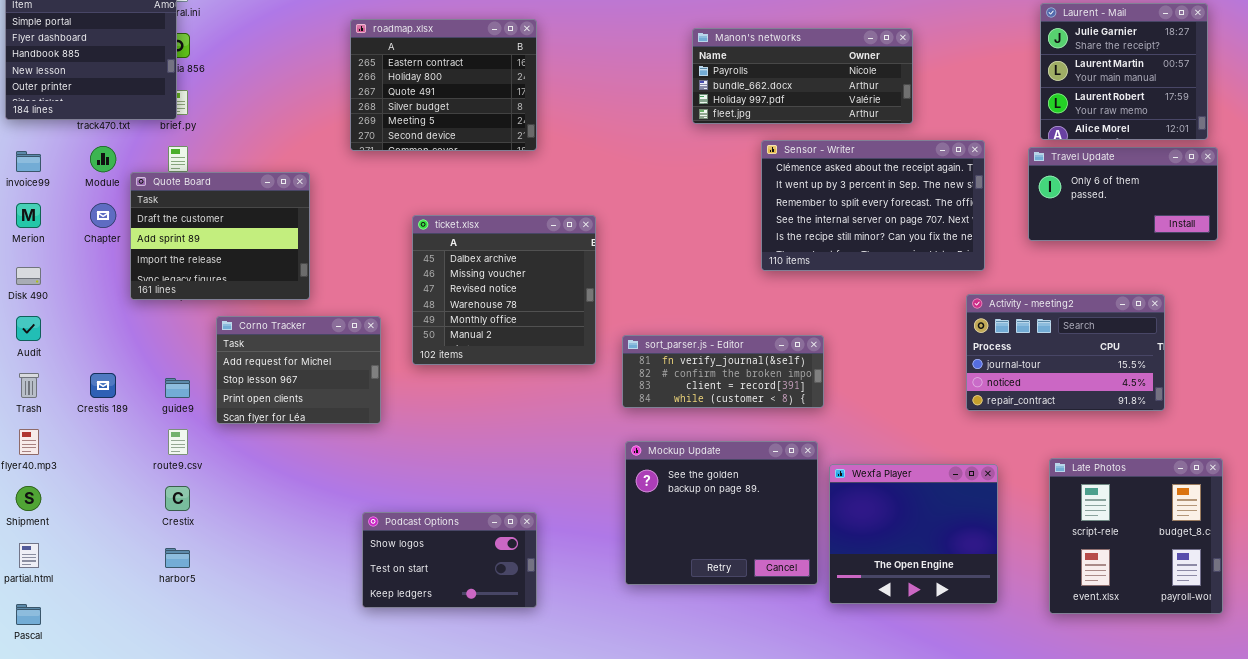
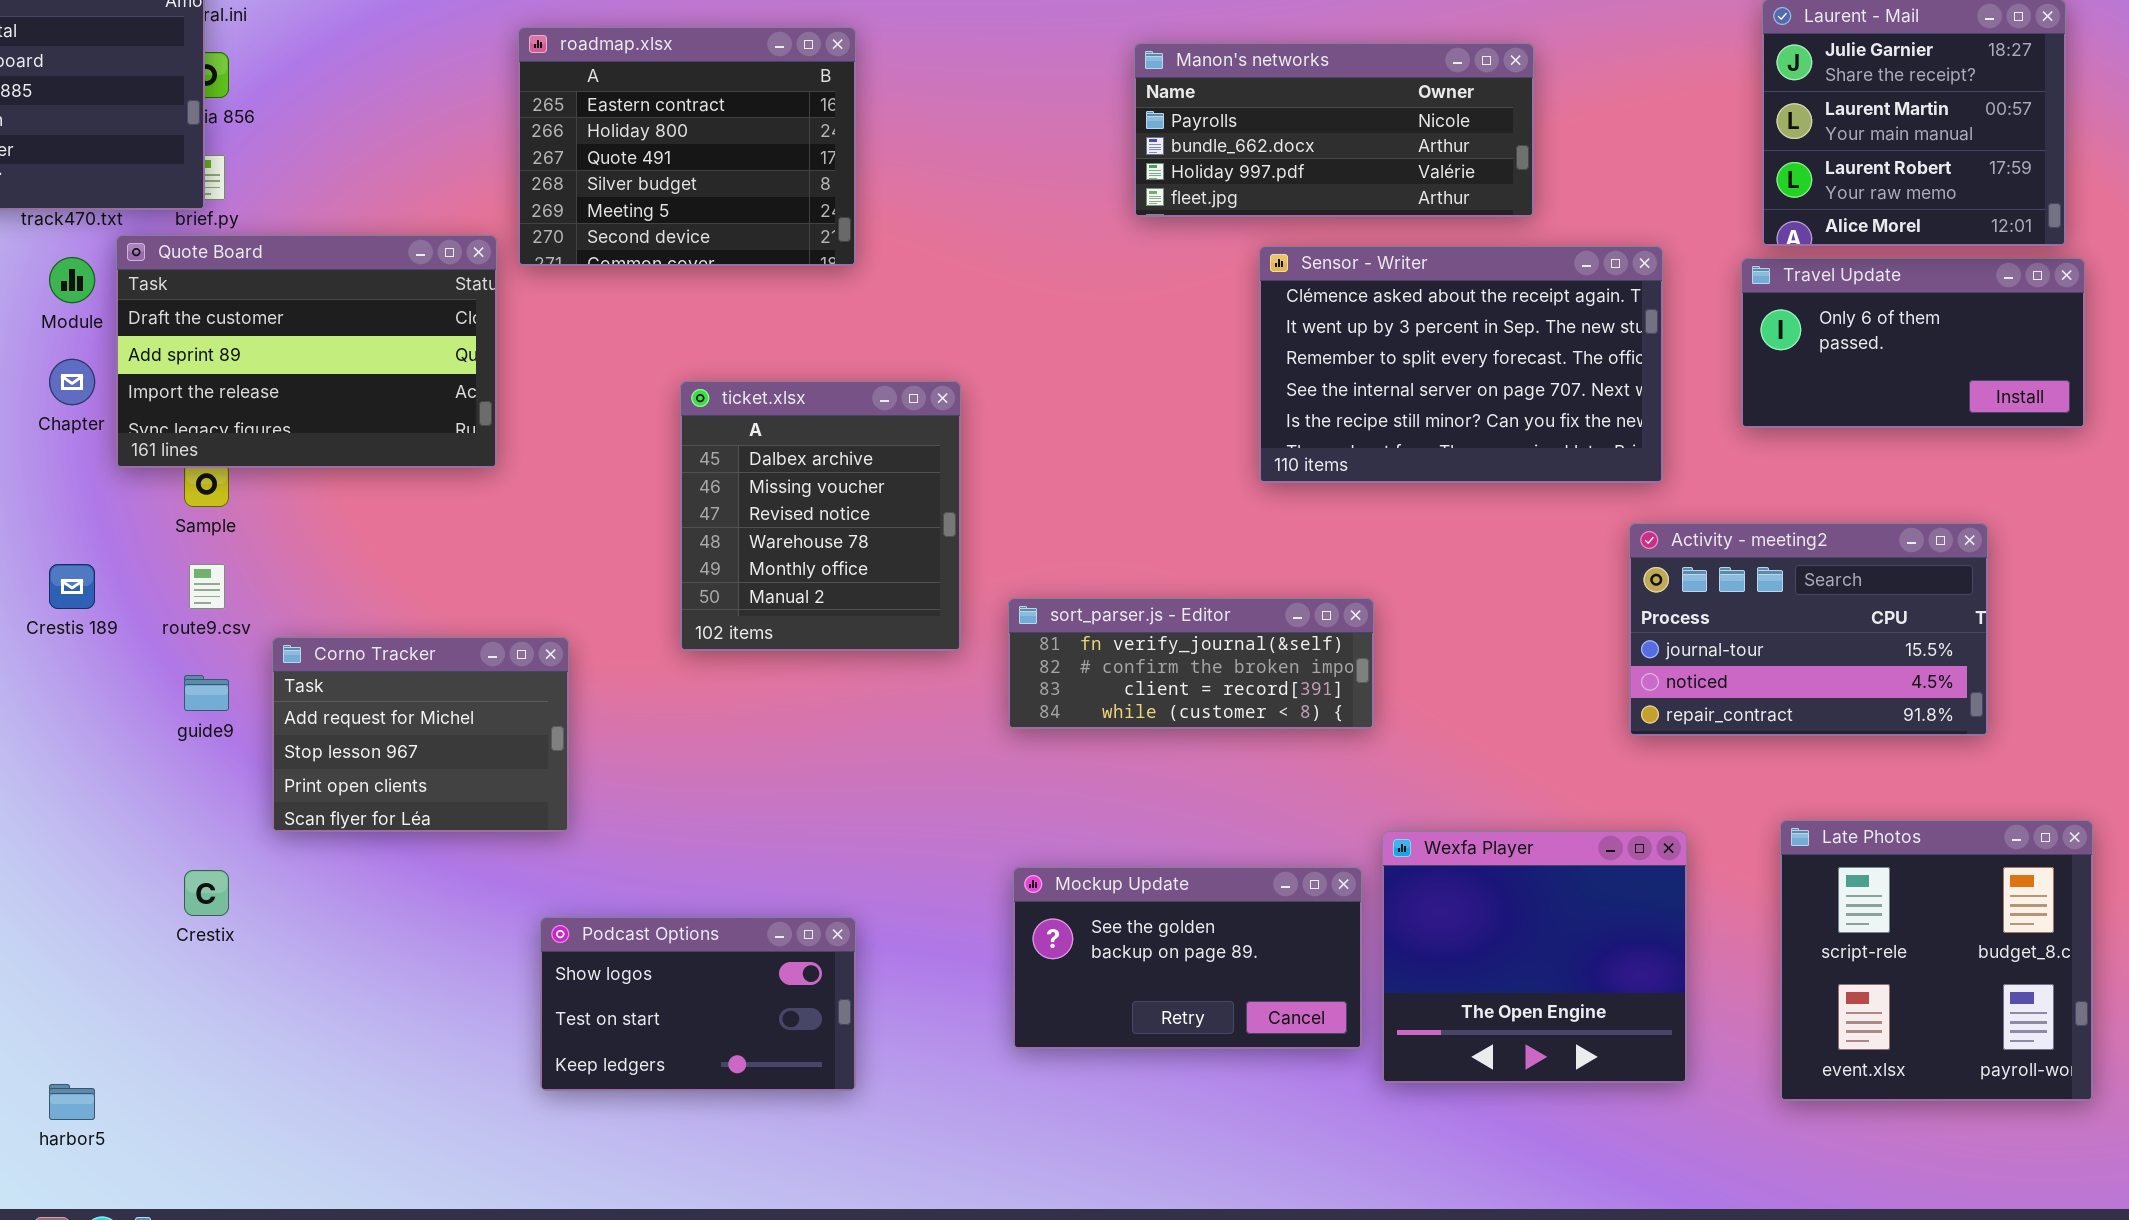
Quote Board: [130,172,310,300] -> [116,235,497,468], moved, resized
ticket.xlsx: [412,215,596,365] -> [680,381,961,651], resized
Corno Tracker: [216,316,381,424] -> [272,637,569,832], moved
Crestis 189: [90,373,116,398] -> [49,564,95,609], moved
route9.csv: [168,429,188,455] -> [189,564,225,609], moved
Mockup Update: [625,441,818,585] -> [1013,867,1362,1049], resized
harbor5: [165,548,190,568] -> [49,1084,95,1120], moved

